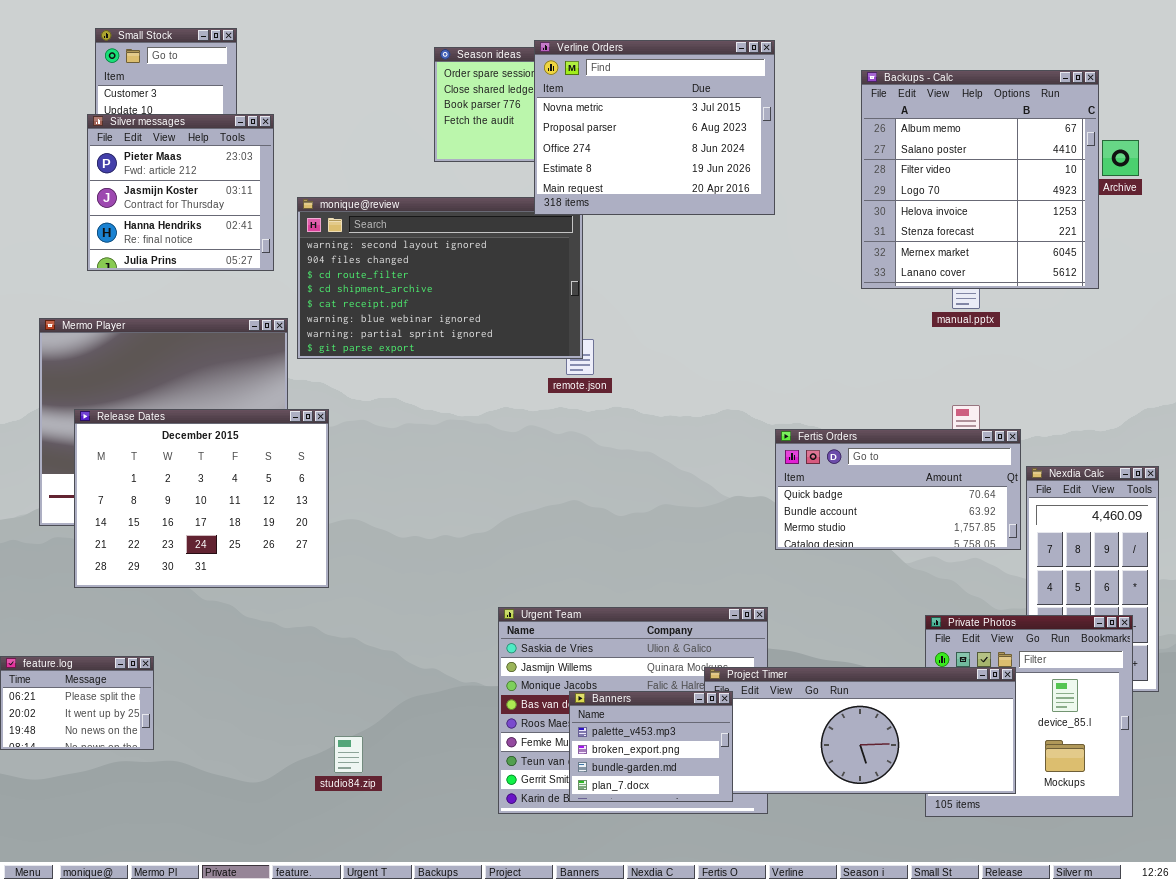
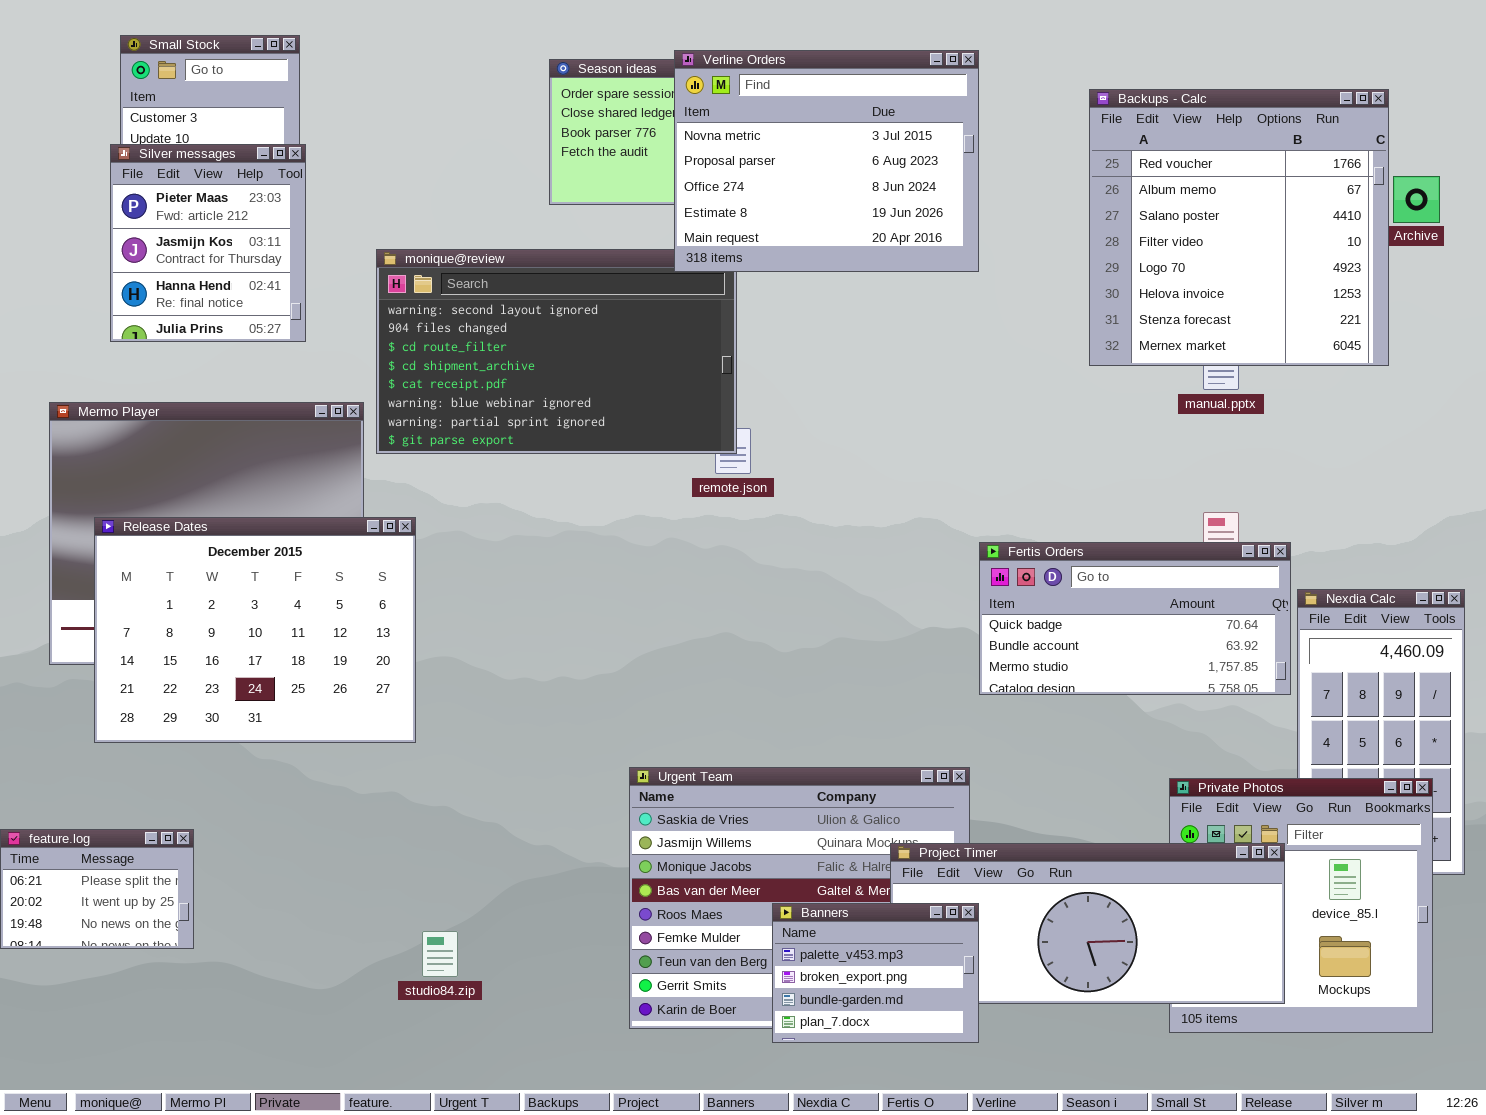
Backups - Calc: [861,70,1099,289] -> [1089,89,1389,366], scrolled up 1 row
Silver messages: [87,114,274,271] -> [110,144,306,342], resized
Banners: [569,691,733,802] -> [772,903,979,1043], moved

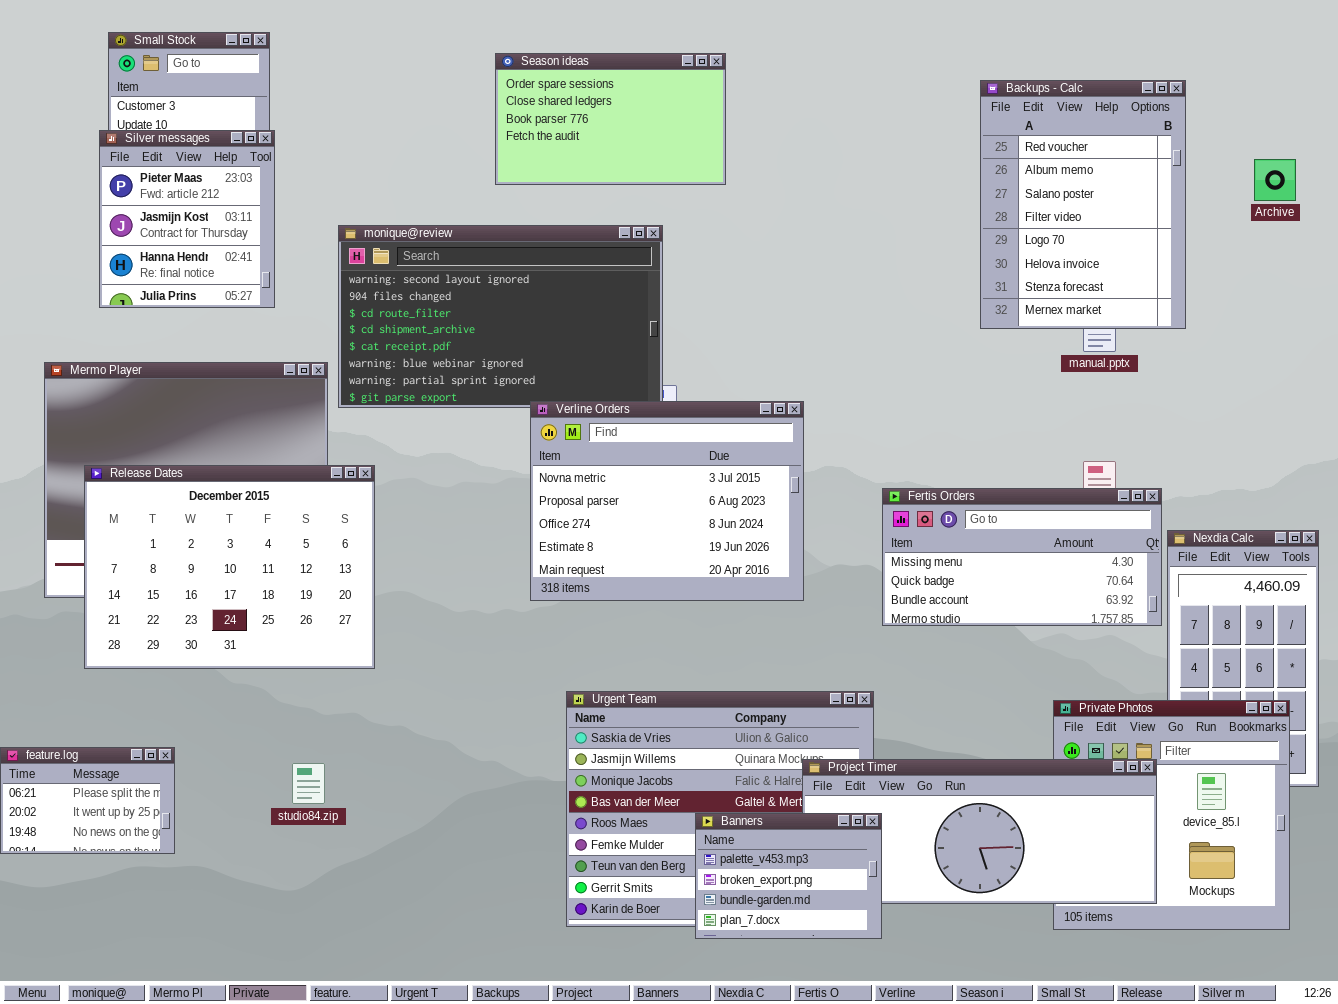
Verline Orders: [674,50,979,272] -> [530,401,804,601], moved
Backups - Calc: [1089,89,1389,366] -> [980,80,1186,329], resized
Fertis Orders: [979,542,1291,695] -> [882,488,1162,626], scrolled up 1 row
studio84.zip: [422,931,458,977] -> [292,763,325,804], moved

